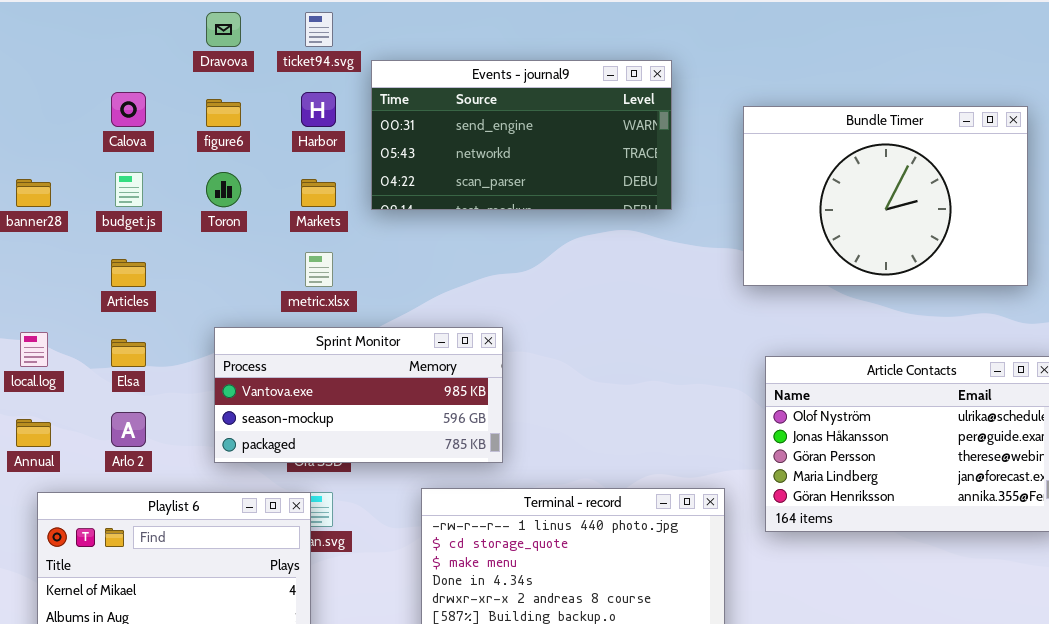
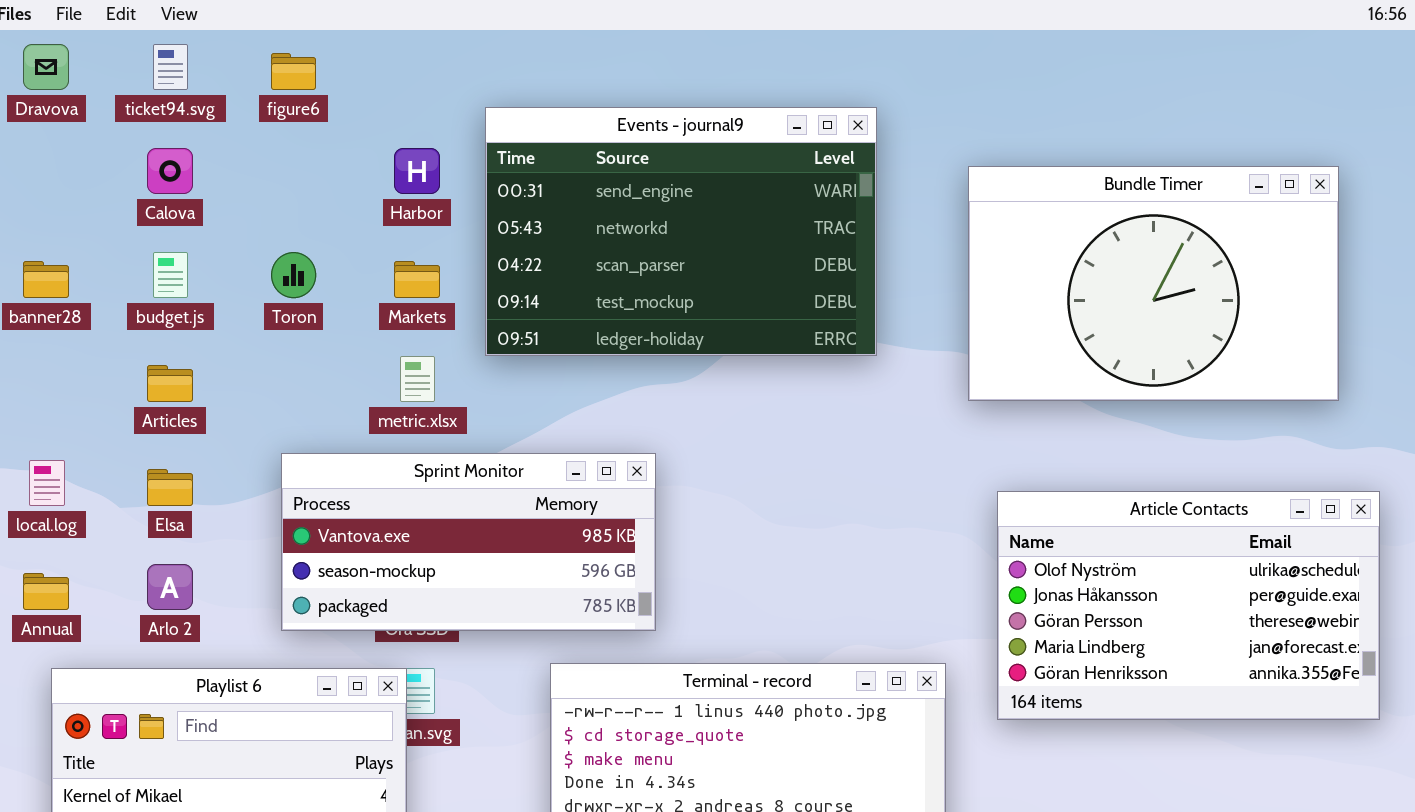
Dravova: [206,12,241,47] -> [23,44,69,90], moved
ticket94.svg: [305,12,333,47] -> [153,44,188,90], moved
Events - journal9: [371,60,672,210] -> [485,107,877,356], resized
figure6: [206,99,241,127] -> [271,53,316,90], moved

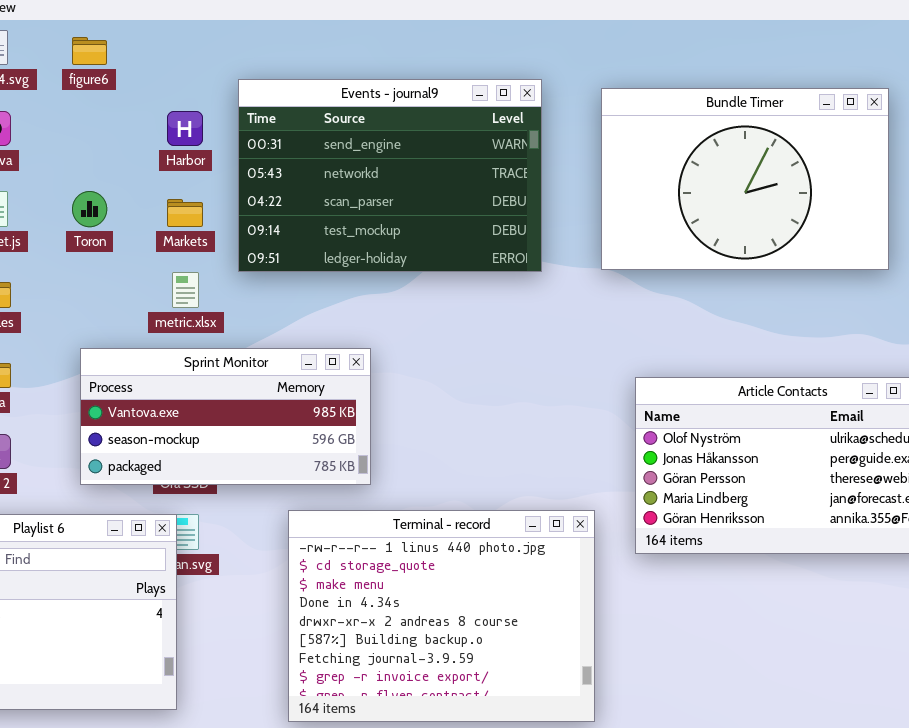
Bundle Timer: [968,166,1339,401] -> [601,88,889,270], moved

